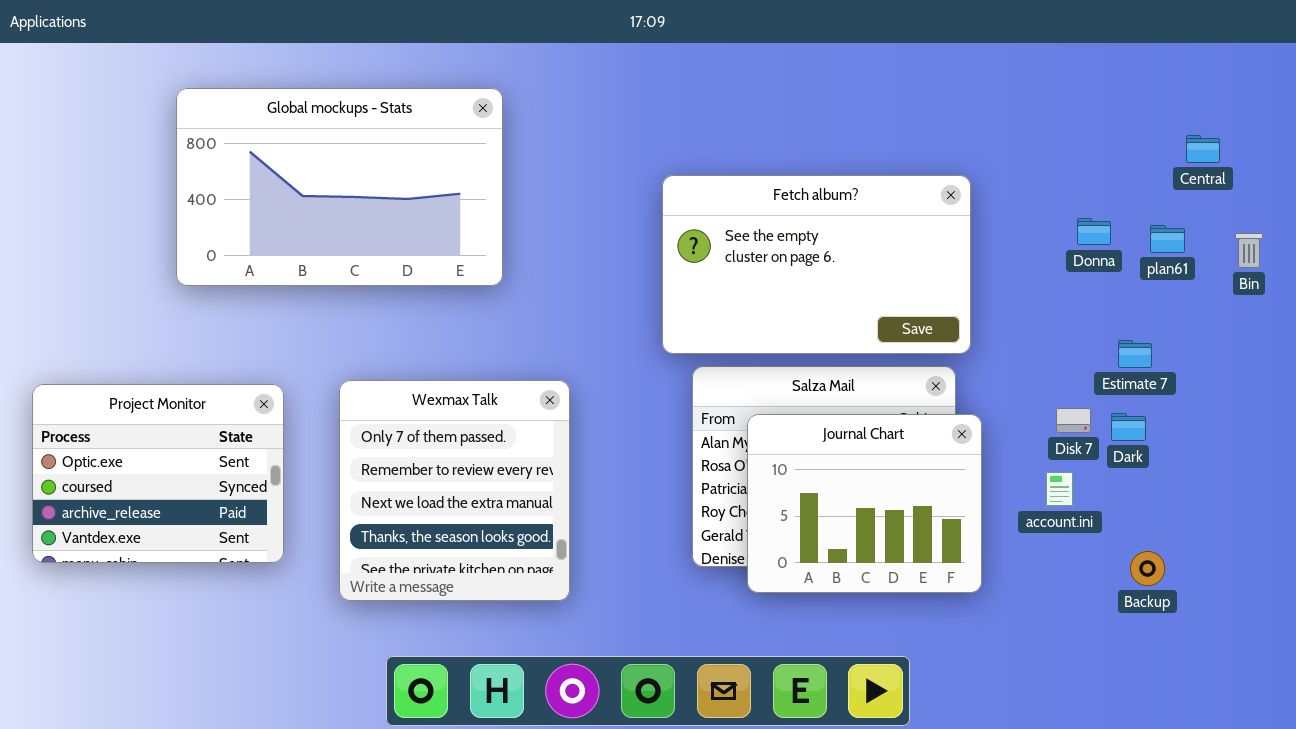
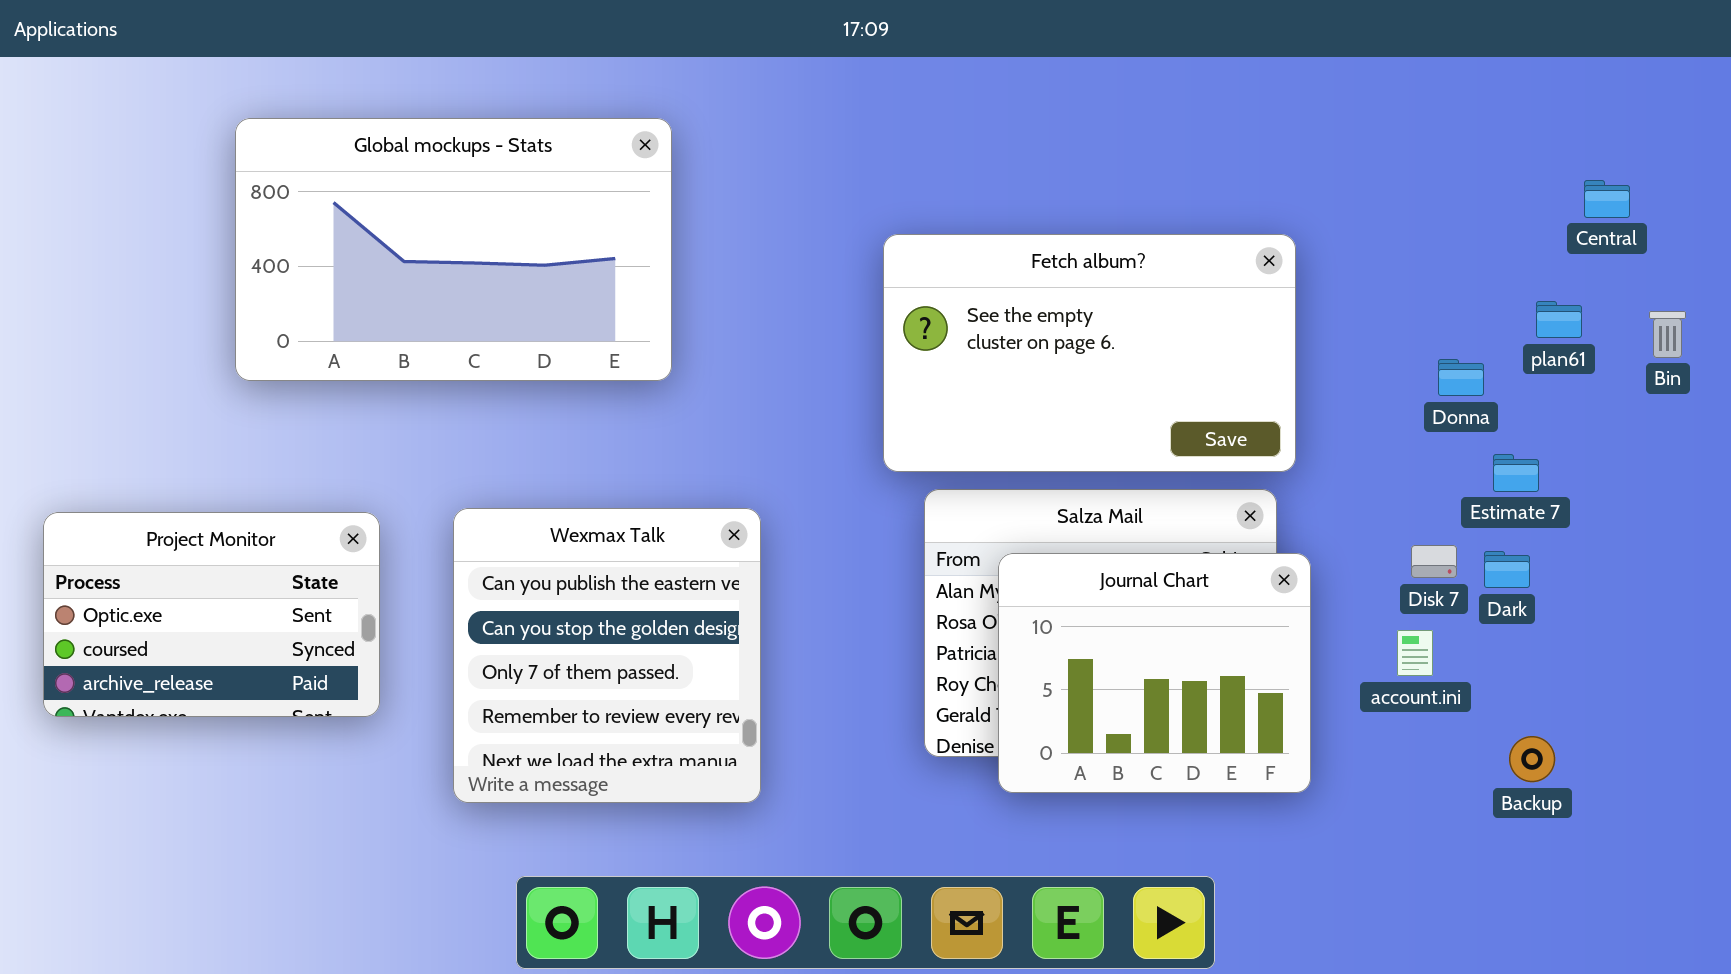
Donna: [1077,218,1111,245] -> [1438,359,1484,396], moved
Wexmax Talk: [339,380,570,601] -> [453,508,761,803], scrolled up 2 rows
Project Monitor: [32,384,284,563] -> [43,512,380,717], resized

